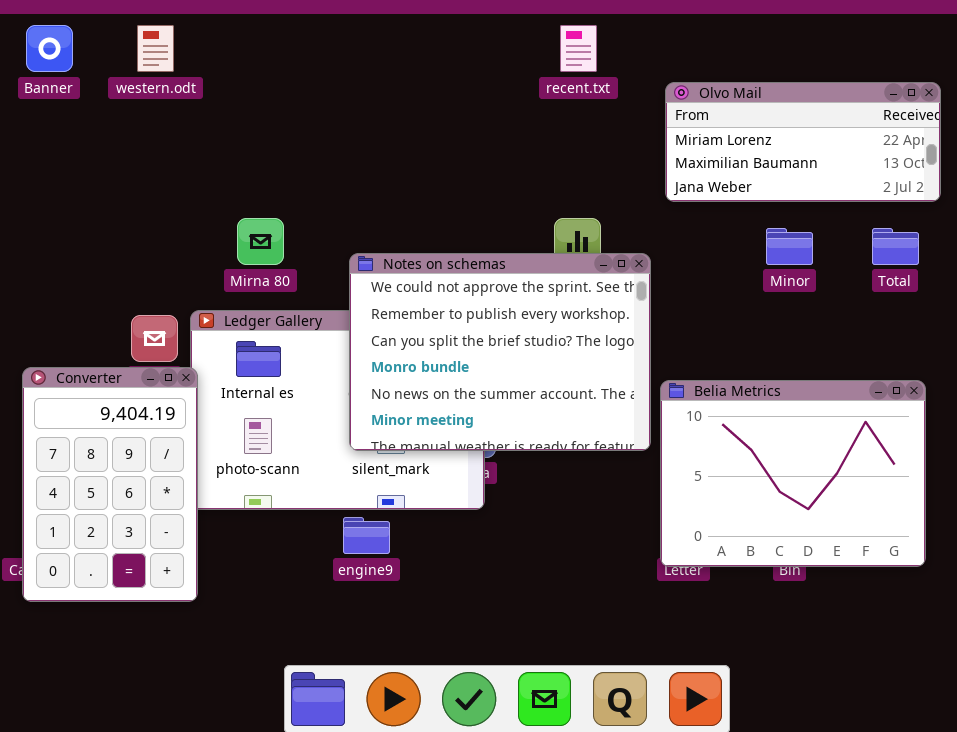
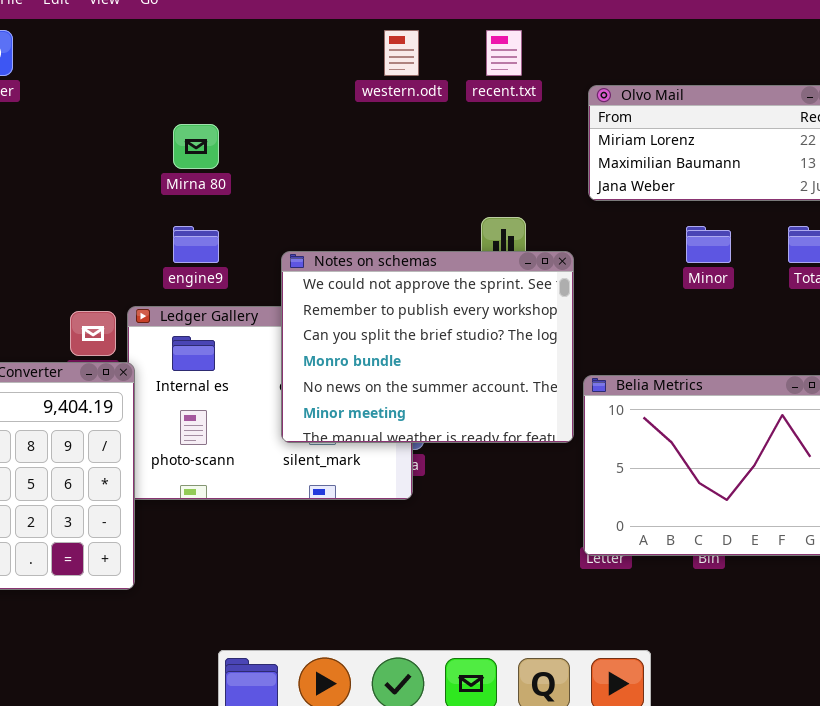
western.odt: [137,25,174,72] -> [384,30,419,76], moved
Mirna 80: [237,218,284,265] -> [173,124,219,169], moved
engine9: [343,517,390,554] -> [173,226,219,263], moved

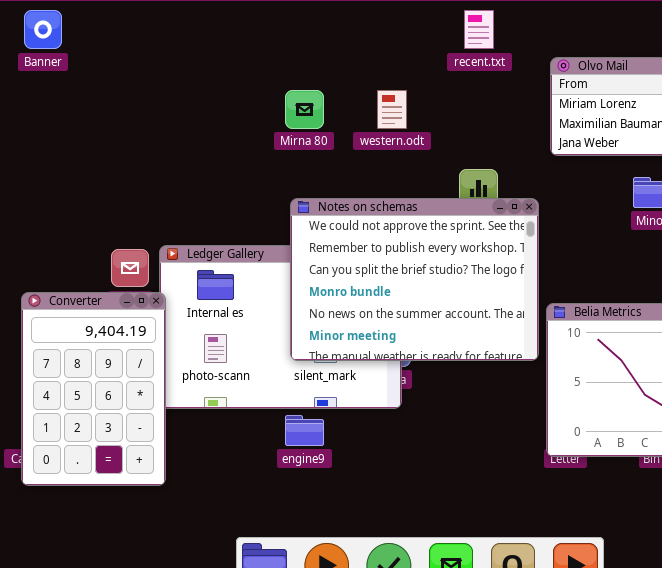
western.odt: [384,30,419,76] -> [377,90,407,129], moved
Mirna 80: [173,124,219,169] -> [285,90,324,129], moved
engine9: [173,226,219,263] -> [285,415,324,446], moved

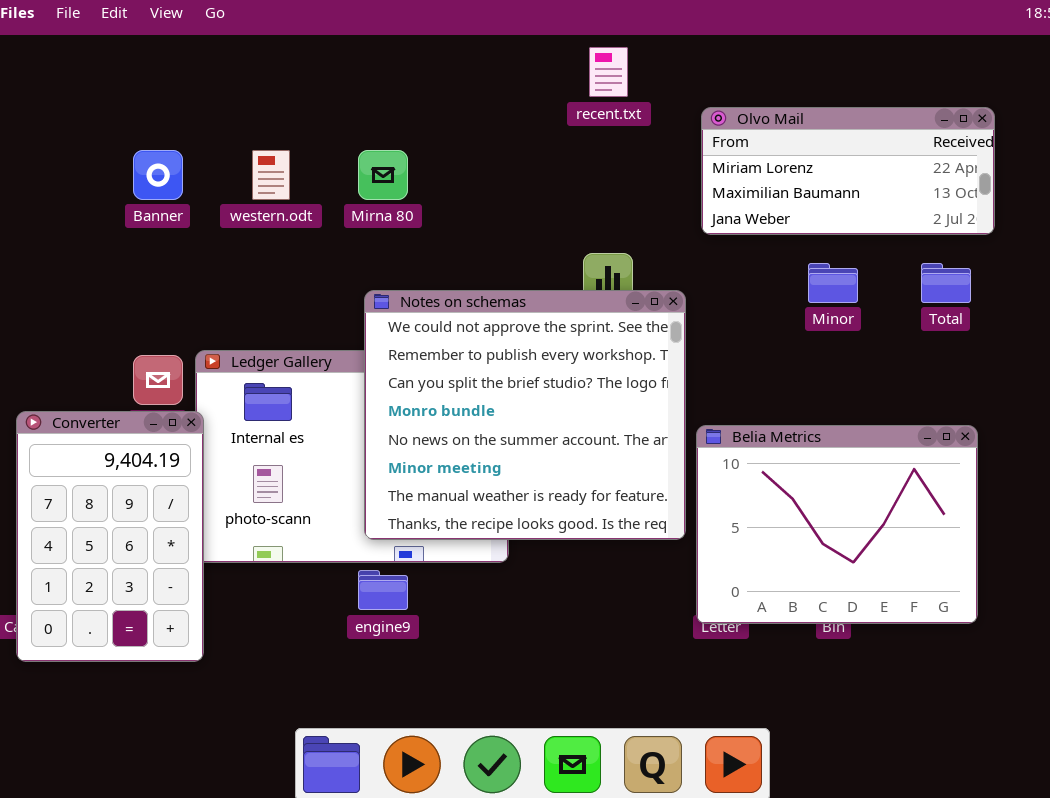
Banner: [24,10,62,49] -> [133,150,183,200], moved
western.odt: [377,90,407,129] -> [252,150,290,200], moved
Notes on schemas: [290,198,539,361] -> [364,290,686,540], resized

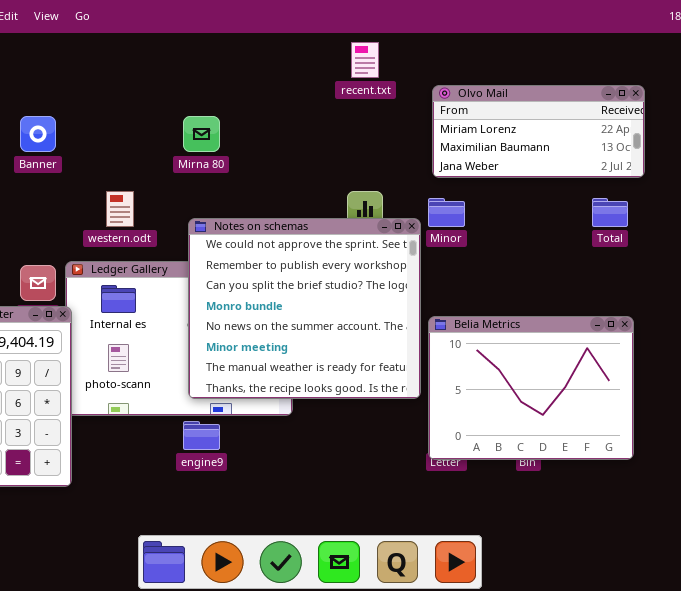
western.odt: [252,150,290,200] -> [106,191,134,227], moved
Minor: [808,263,858,303] -> [428,198,465,227], moved

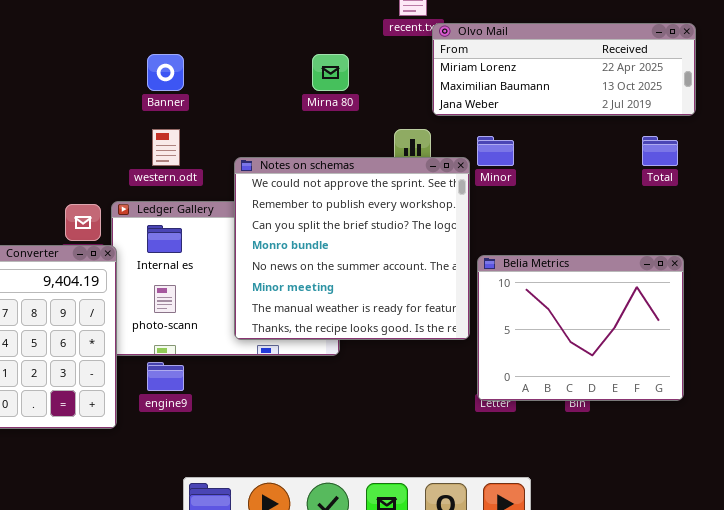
Olvo Mail: [432,85,645,178] -> [432,23,696,116], resized
Banner: [20,116,56,152] -> [147,54,184,91], moved
Mirna 80: [183,116,220,152] -> [312,54,349,91], moved
engine9: [183,421,220,450] -> [147,362,184,391], moved

